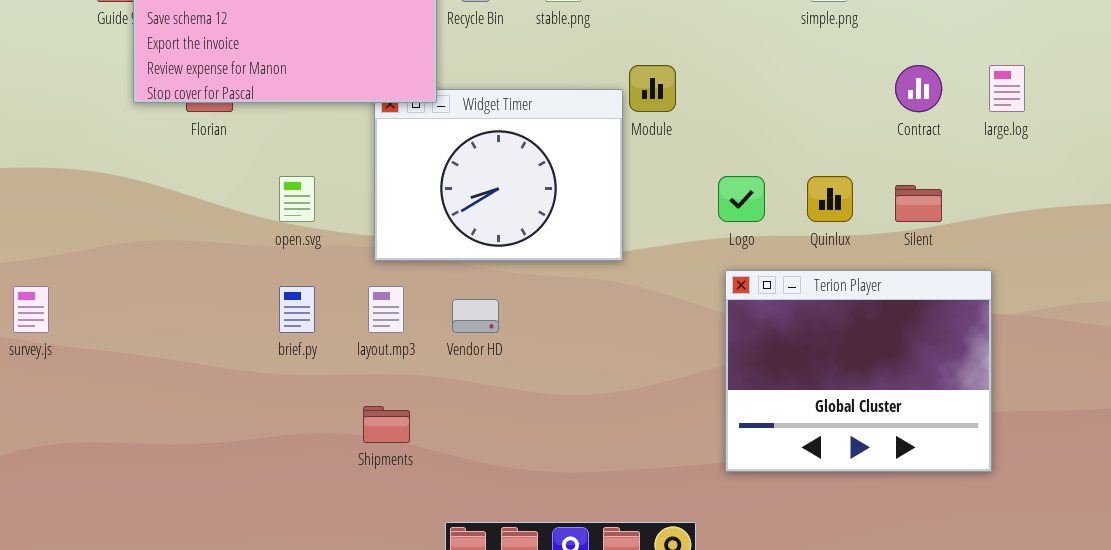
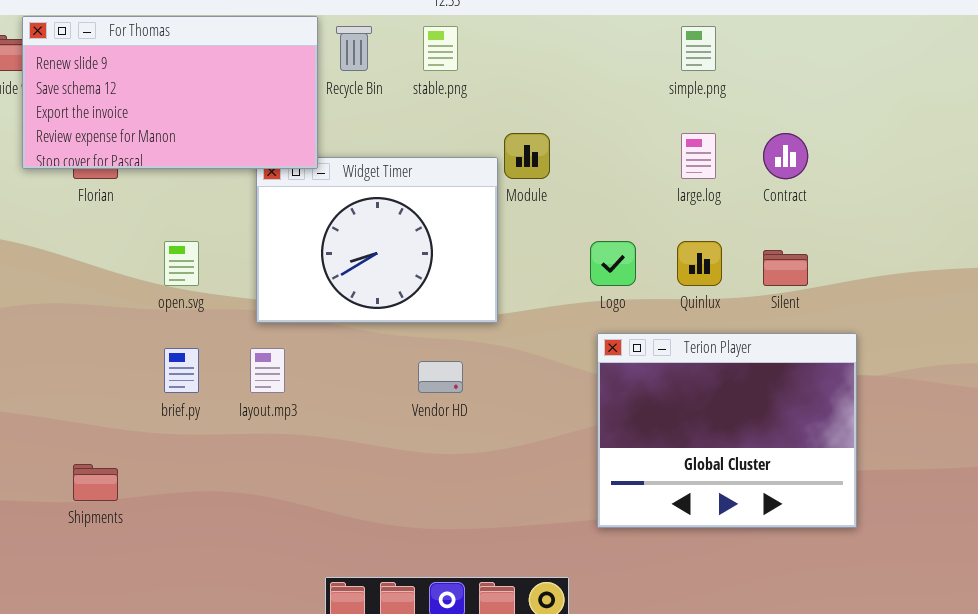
large.log: [989,65,1025,112] -> [681,133,716,179], moved
Vendor HD: [452,299,499,333] -> [418,361,463,393], moved
Shipments: [363,406,410,443] -> [73,464,118,501], moved

